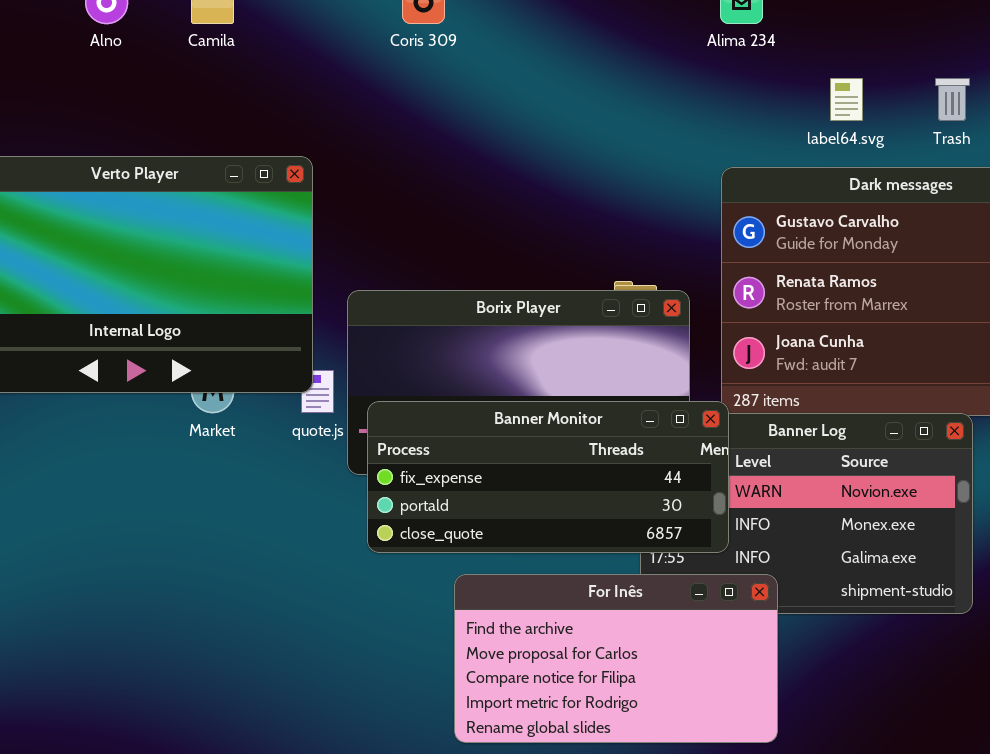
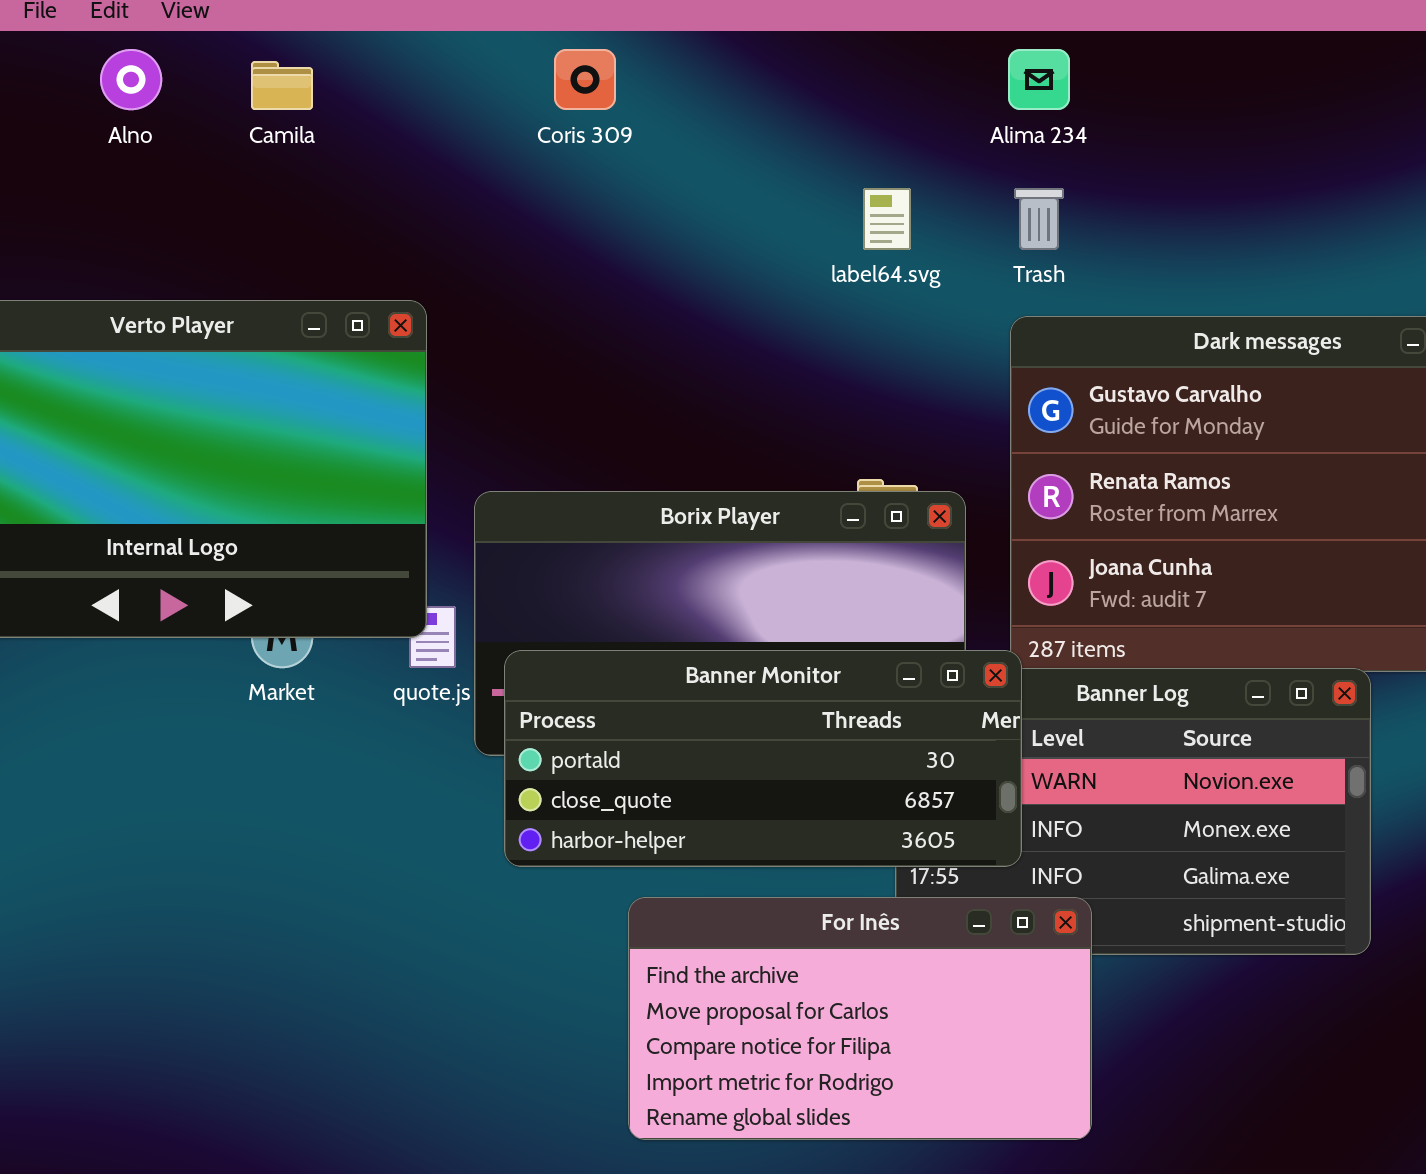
label64.svg: [830,78,863,121] -> [863,188,911,250], moved
Trash: [935,78,970,121] -> [1014,188,1064,250], moved
Banner Monitor: [367,401,729,553] -> [504,650,1022,867], scrolled down 1 row

